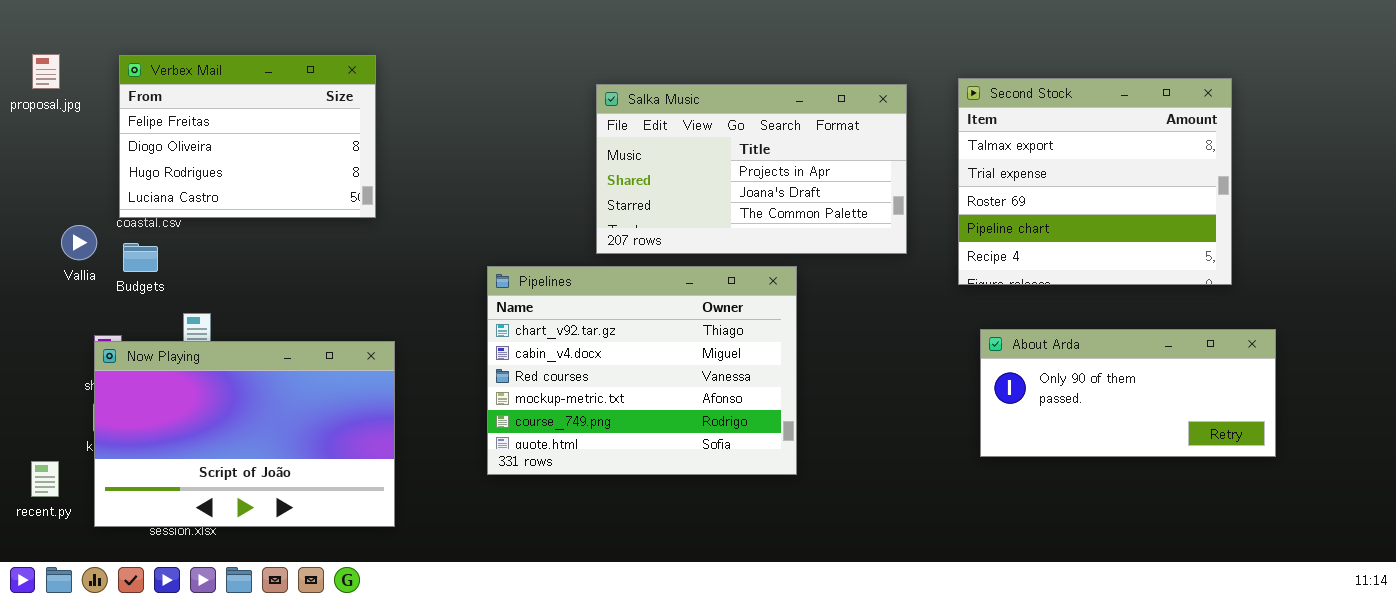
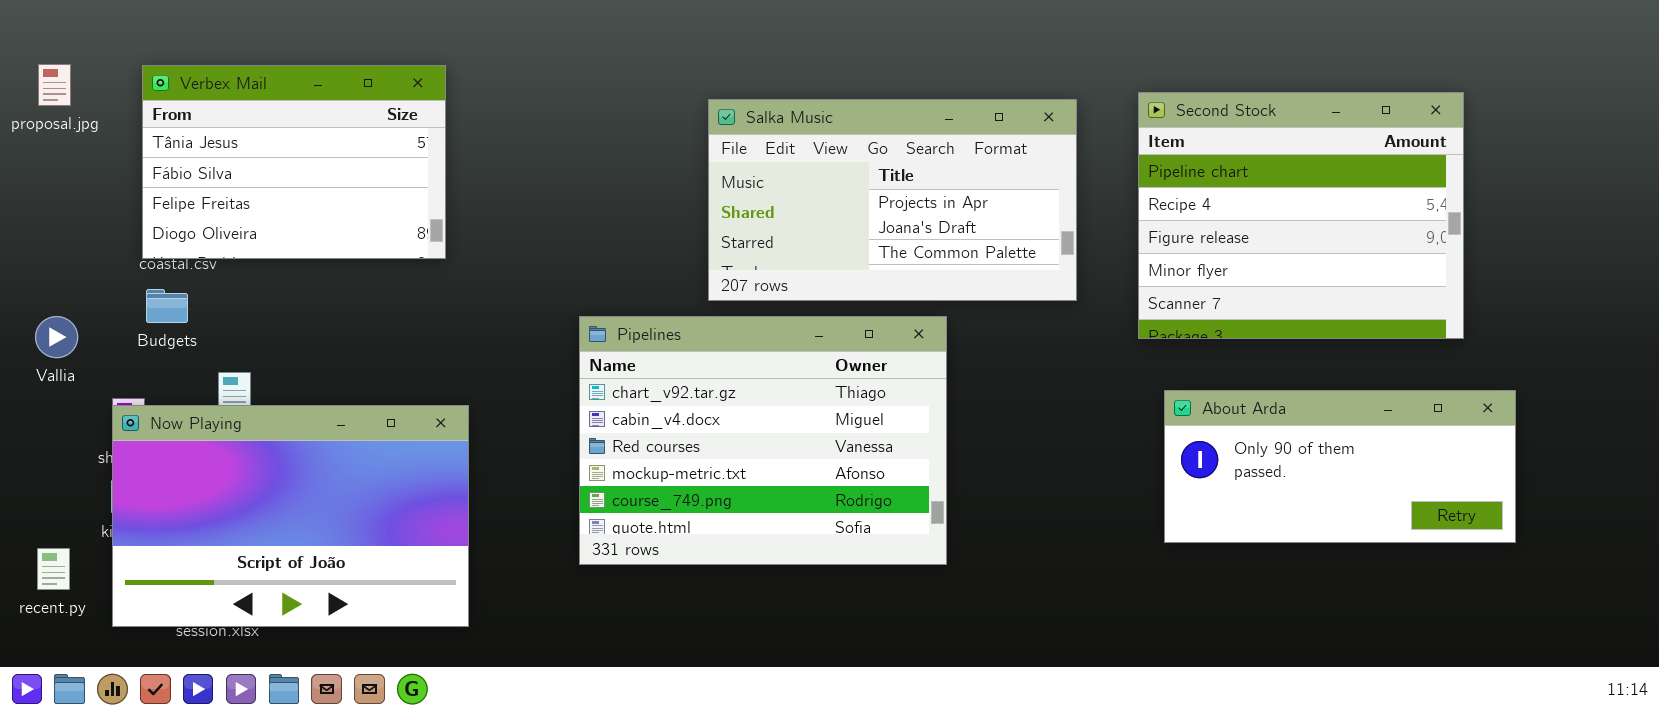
Verbex Mail: [119,55,376,218] -> [142,65,446,259], scrolled up 2 rows
Second Stock: [958,78,1232,285] -> [1138,92,1464,339], scrolled down 3 rows
Vallia: [61,225,97,260] -> [35,316,78,358], moved

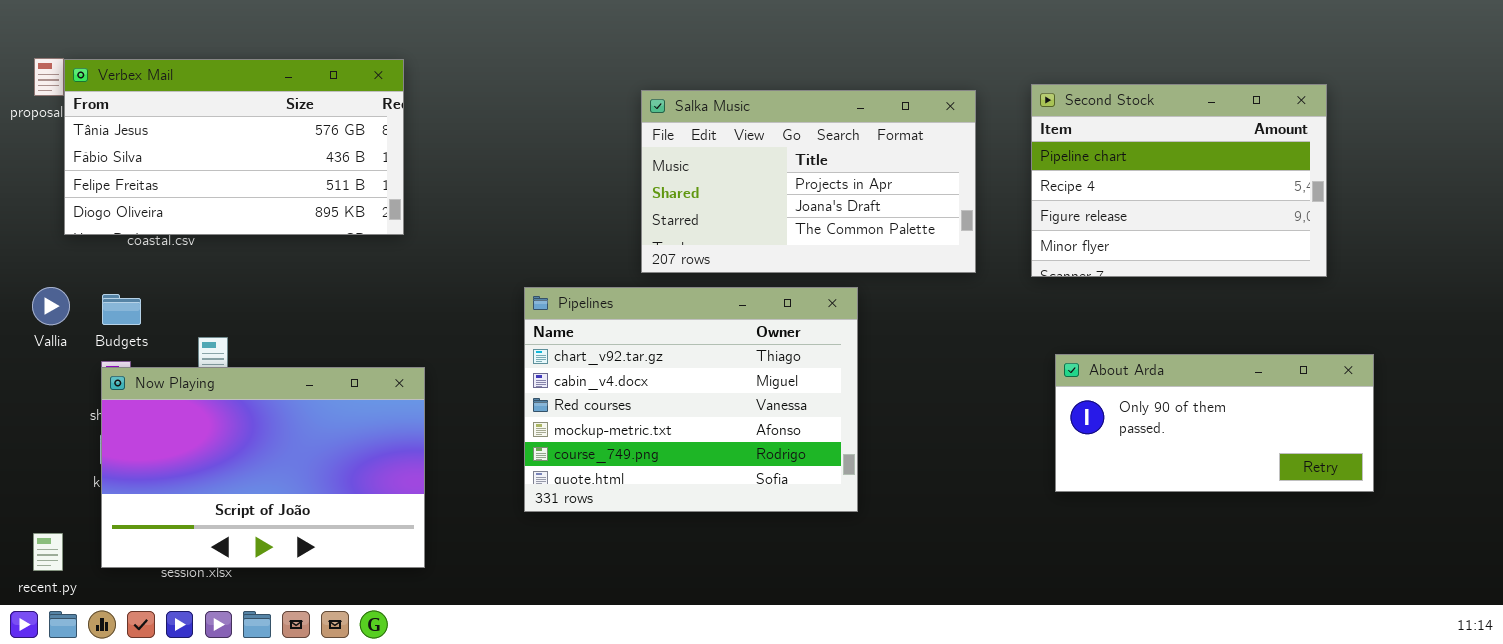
Verbex Mail: [142,65,446,259] -> [64,59,404,235], resized
Second Stock: [1138,92,1464,339] -> [1031,84,1327,277], resized
Budgets: [146,289,188,323] -> [102,294,141,325], moved
recent.py: [37,548,70,590] -> [33,533,63,571], moved

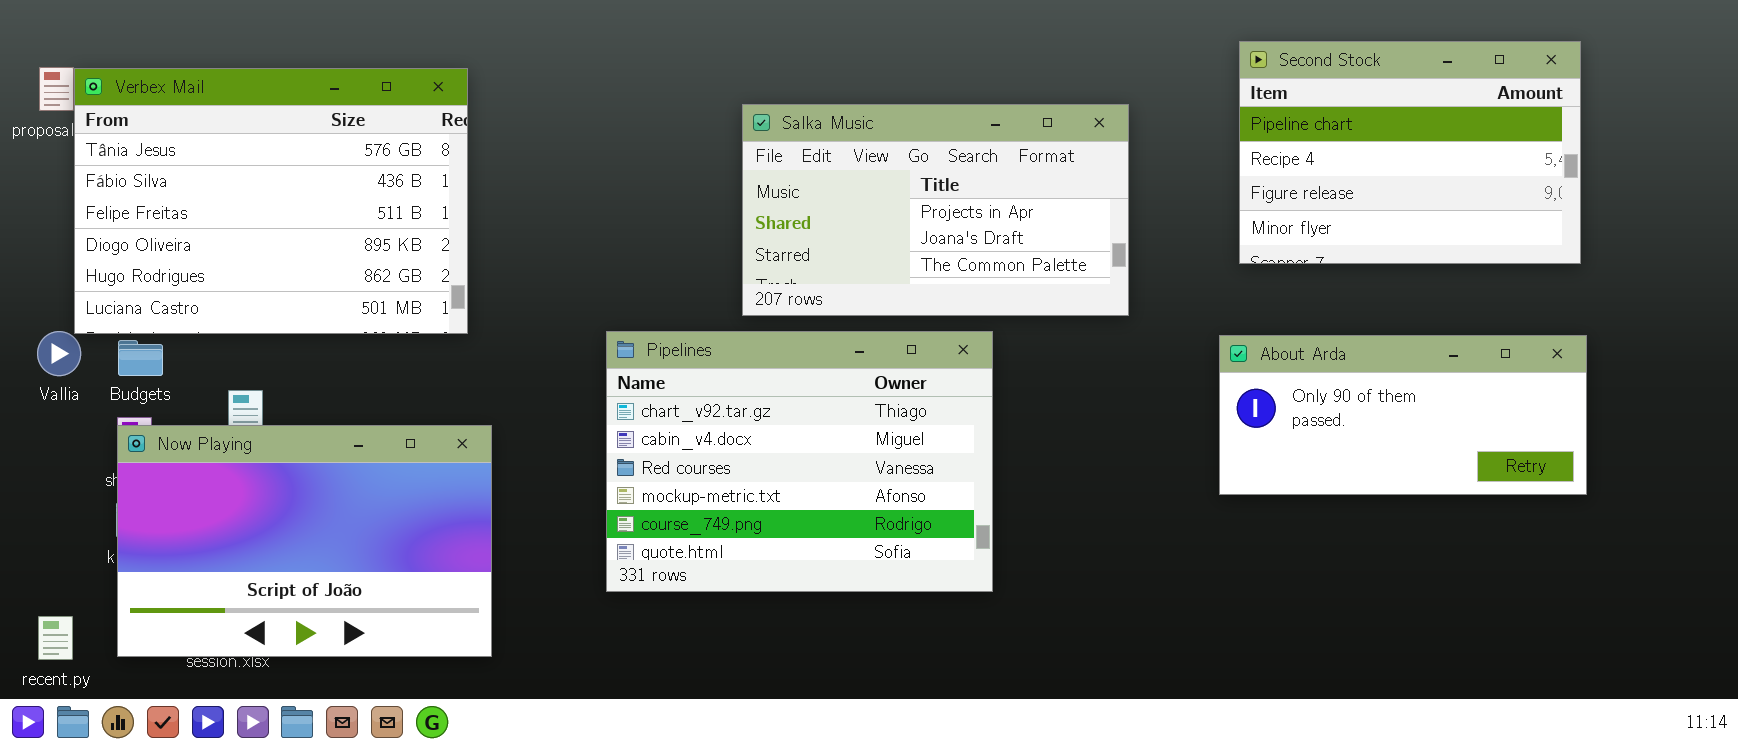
Verbex Mail: [64,59,404,235] -> [74,68,468,334], resized
Second Stock: [1031,84,1327,277] -> [1239,41,1581,264], moved
About Arda: [1055,354,1374,492] -> [1219,335,1587,495], moved

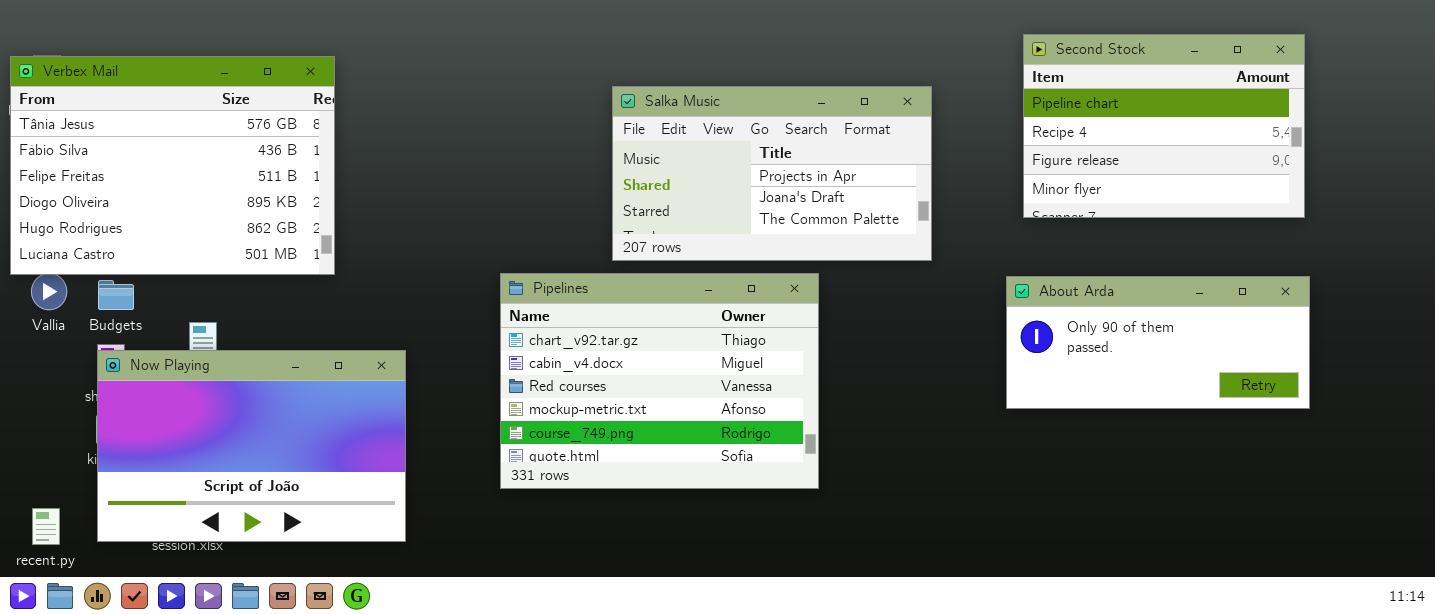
Verbex Mail: [74,68,468,334] -> [10,56,335,275], moved

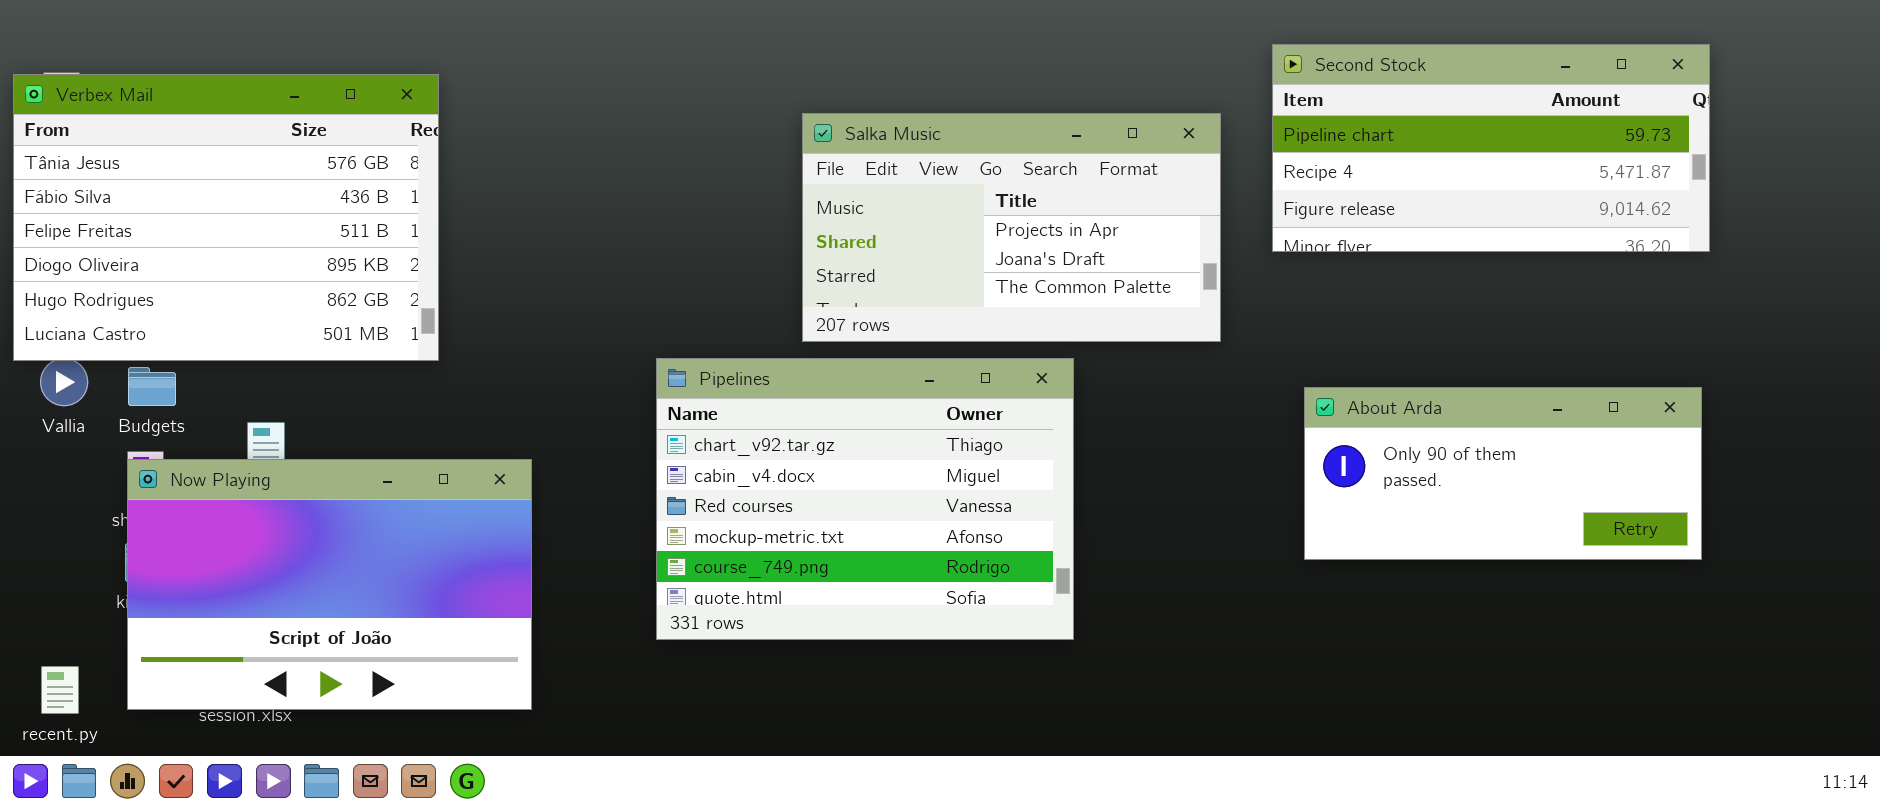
Second Stock: [1023,34,1305,218] -> [1272,44,1710,252], resized
About Arda: [1006,276,1310,409] -> [1304,387,1702,560], moved

